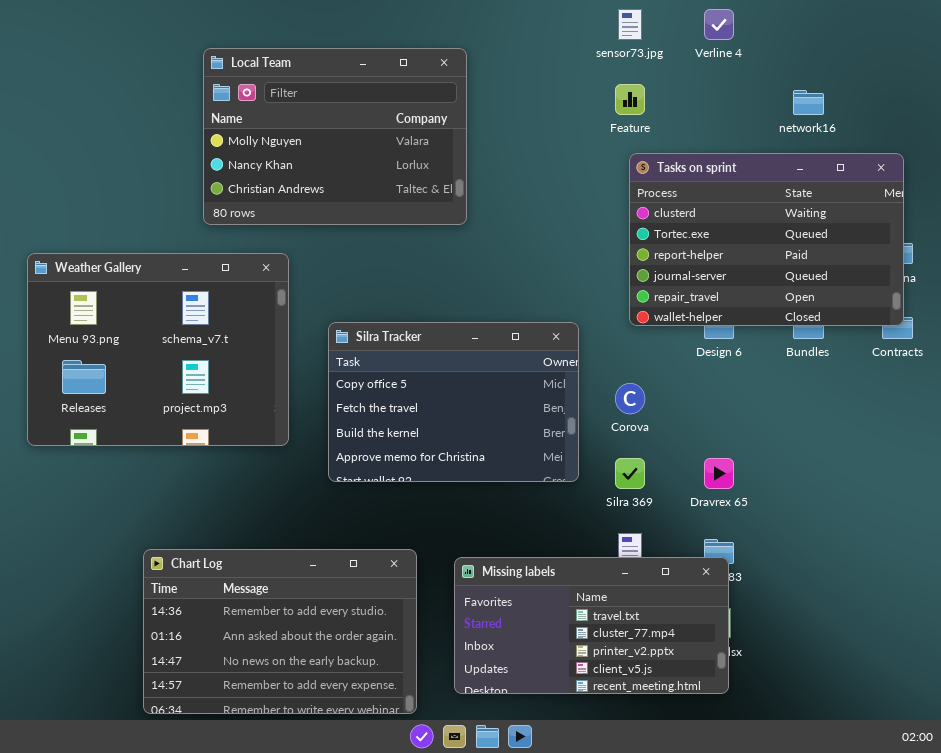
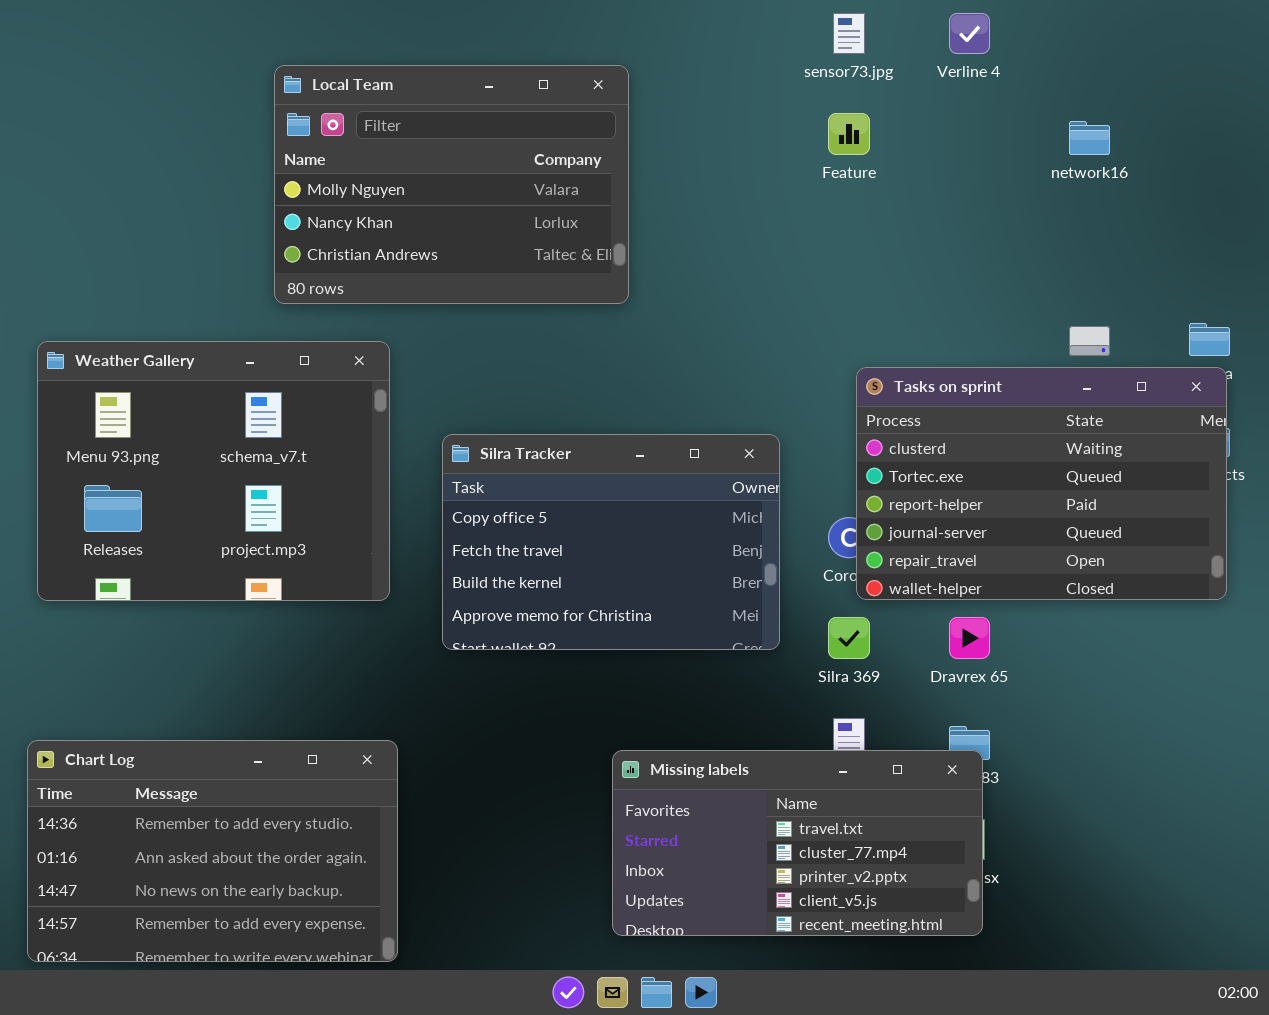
Tasks on sprint: [629,153,904,326] -> [856,367,1227,600], moved
Chart Log: [143,549,417,714] -> [27,740,398,962], moved

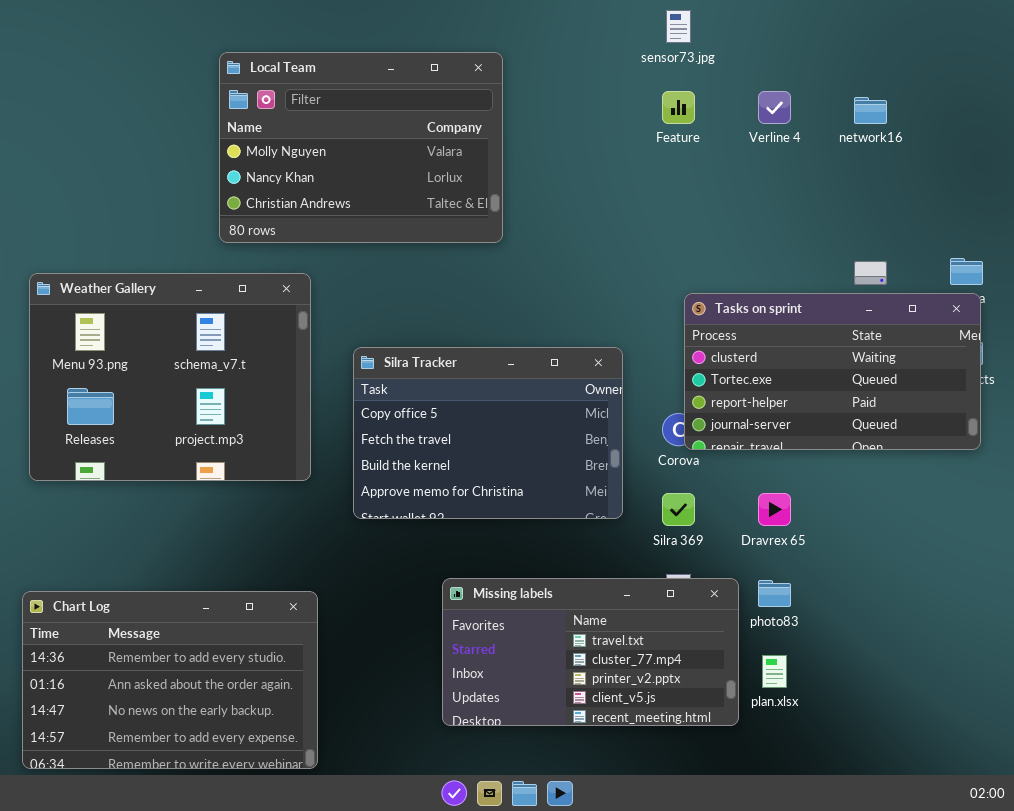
Verline 4: [949,13,990,54] -> [758,91,791,124], moved
Tasks on sprint: [856,367,1227,600] -> [684,293,981,450], resized
Missing labels: [612,750,983,936] -> [442,578,739,726], moved

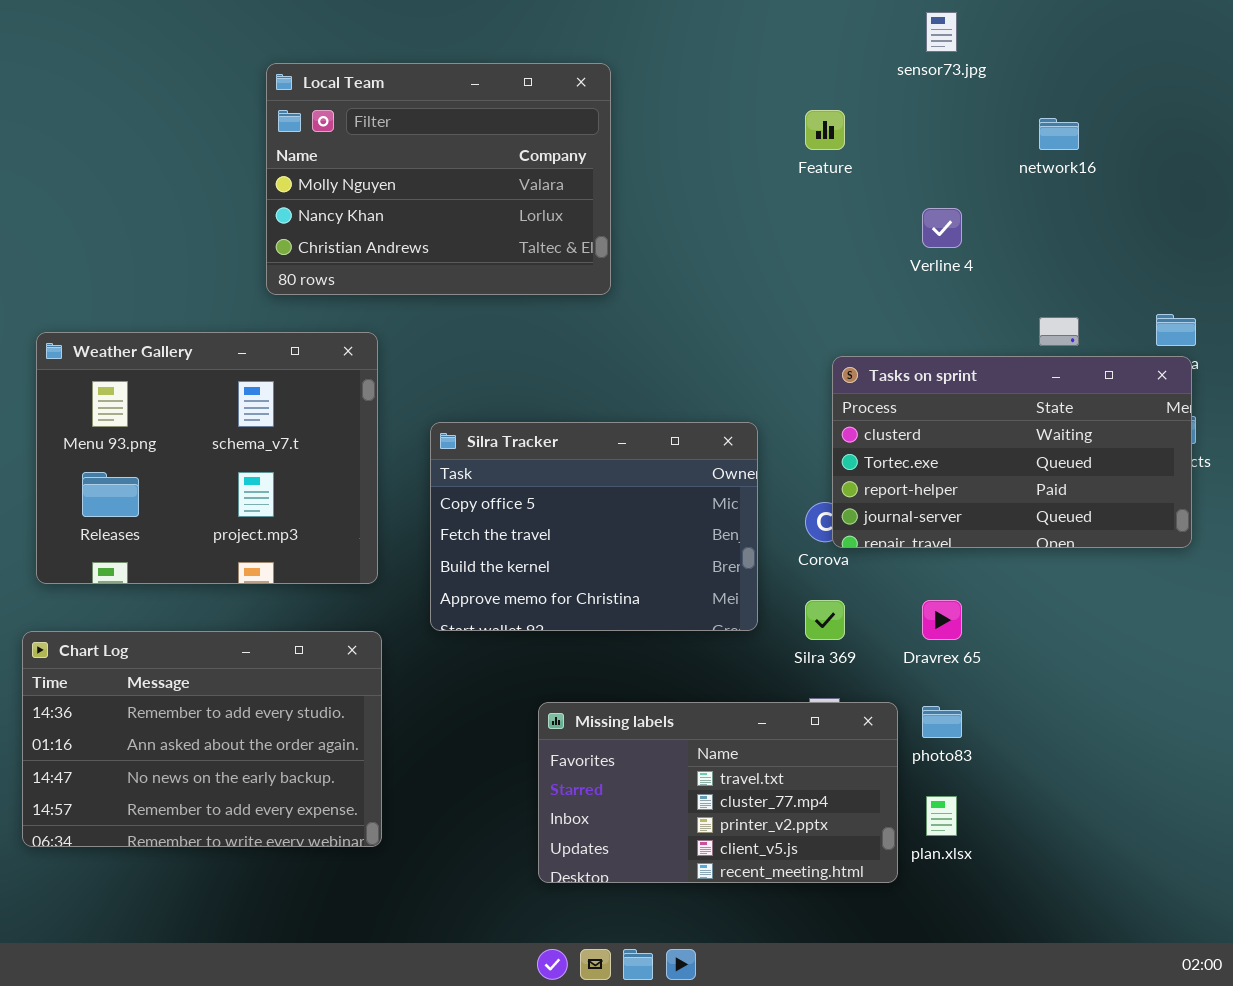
sensor73.jpg: [666,10,691,43] -> [926,12,957,52], moved
Verline 4: [758,91,791,124] -> [922,208,962,248], moved
Chart Log: [22,591,318,769] -> [22,631,382,847], moved

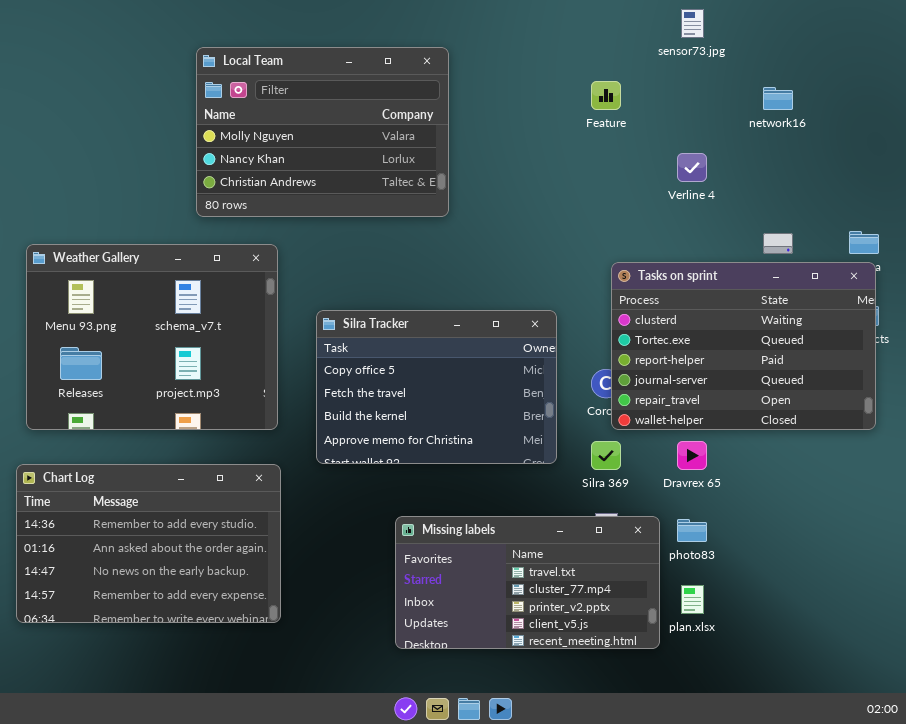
Tasks on sprint: [832,356,1192,548] -> [611,262,876,430], resized

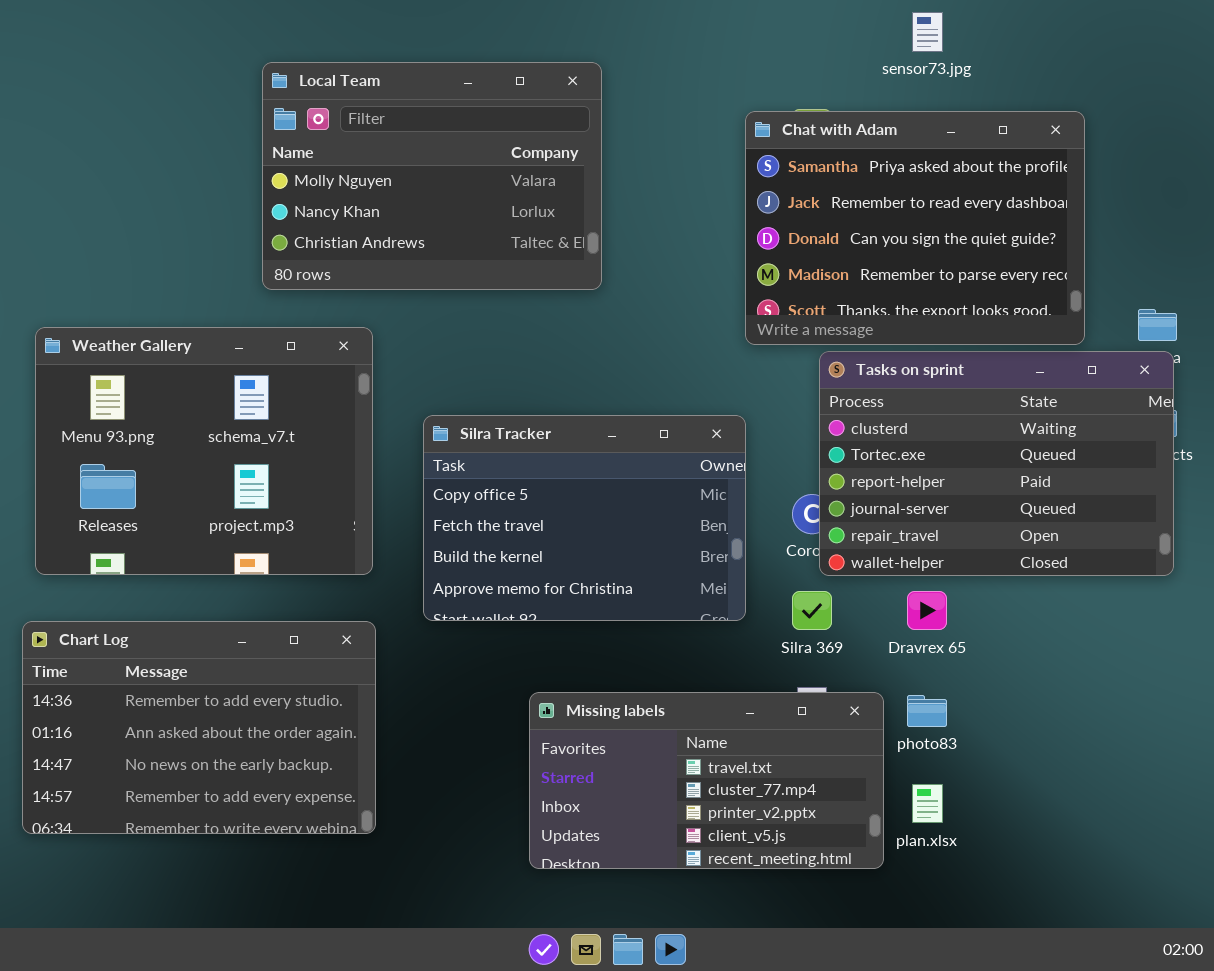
Chat with Adam: none -> [745,111,1085,345], opened

